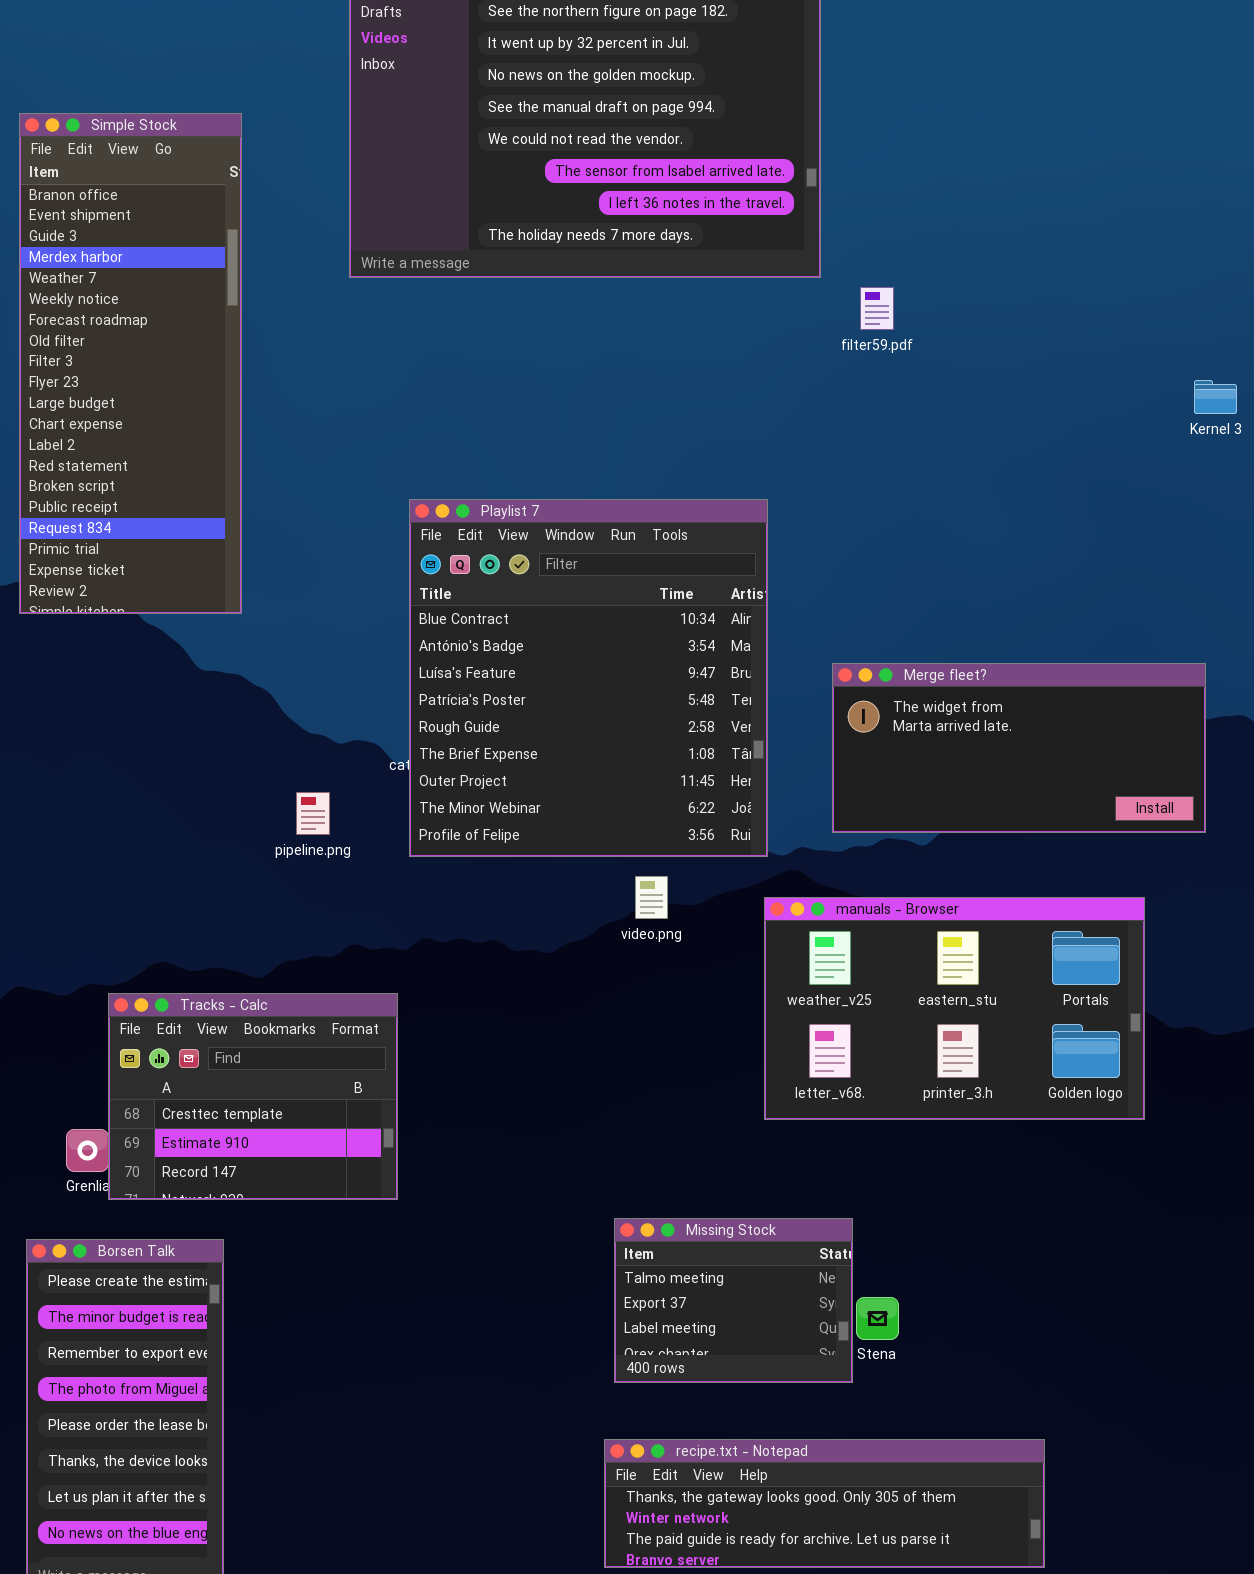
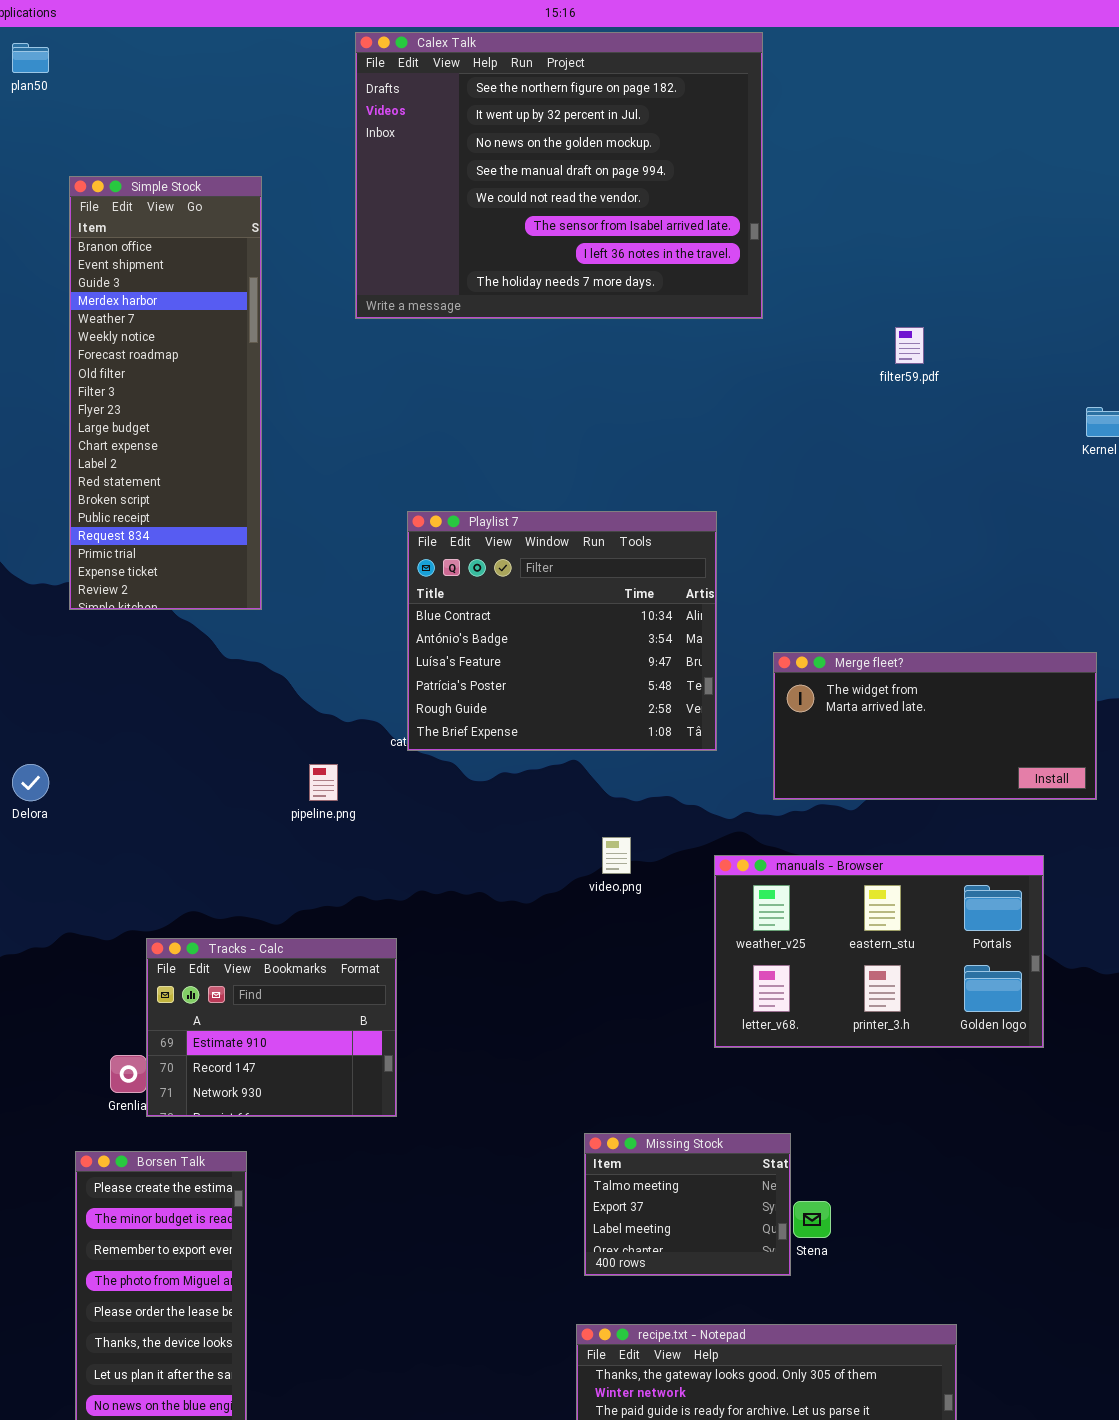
filter59.pdf: [860,287,894,330] -> [895,327,924,364], moved
Playlist 7: [409,499,768,857] -> [407,511,717,751], resized
Tracks - Calc: [108,993,398,1200] -> [146,938,397,1117], scrolled down 1 row

